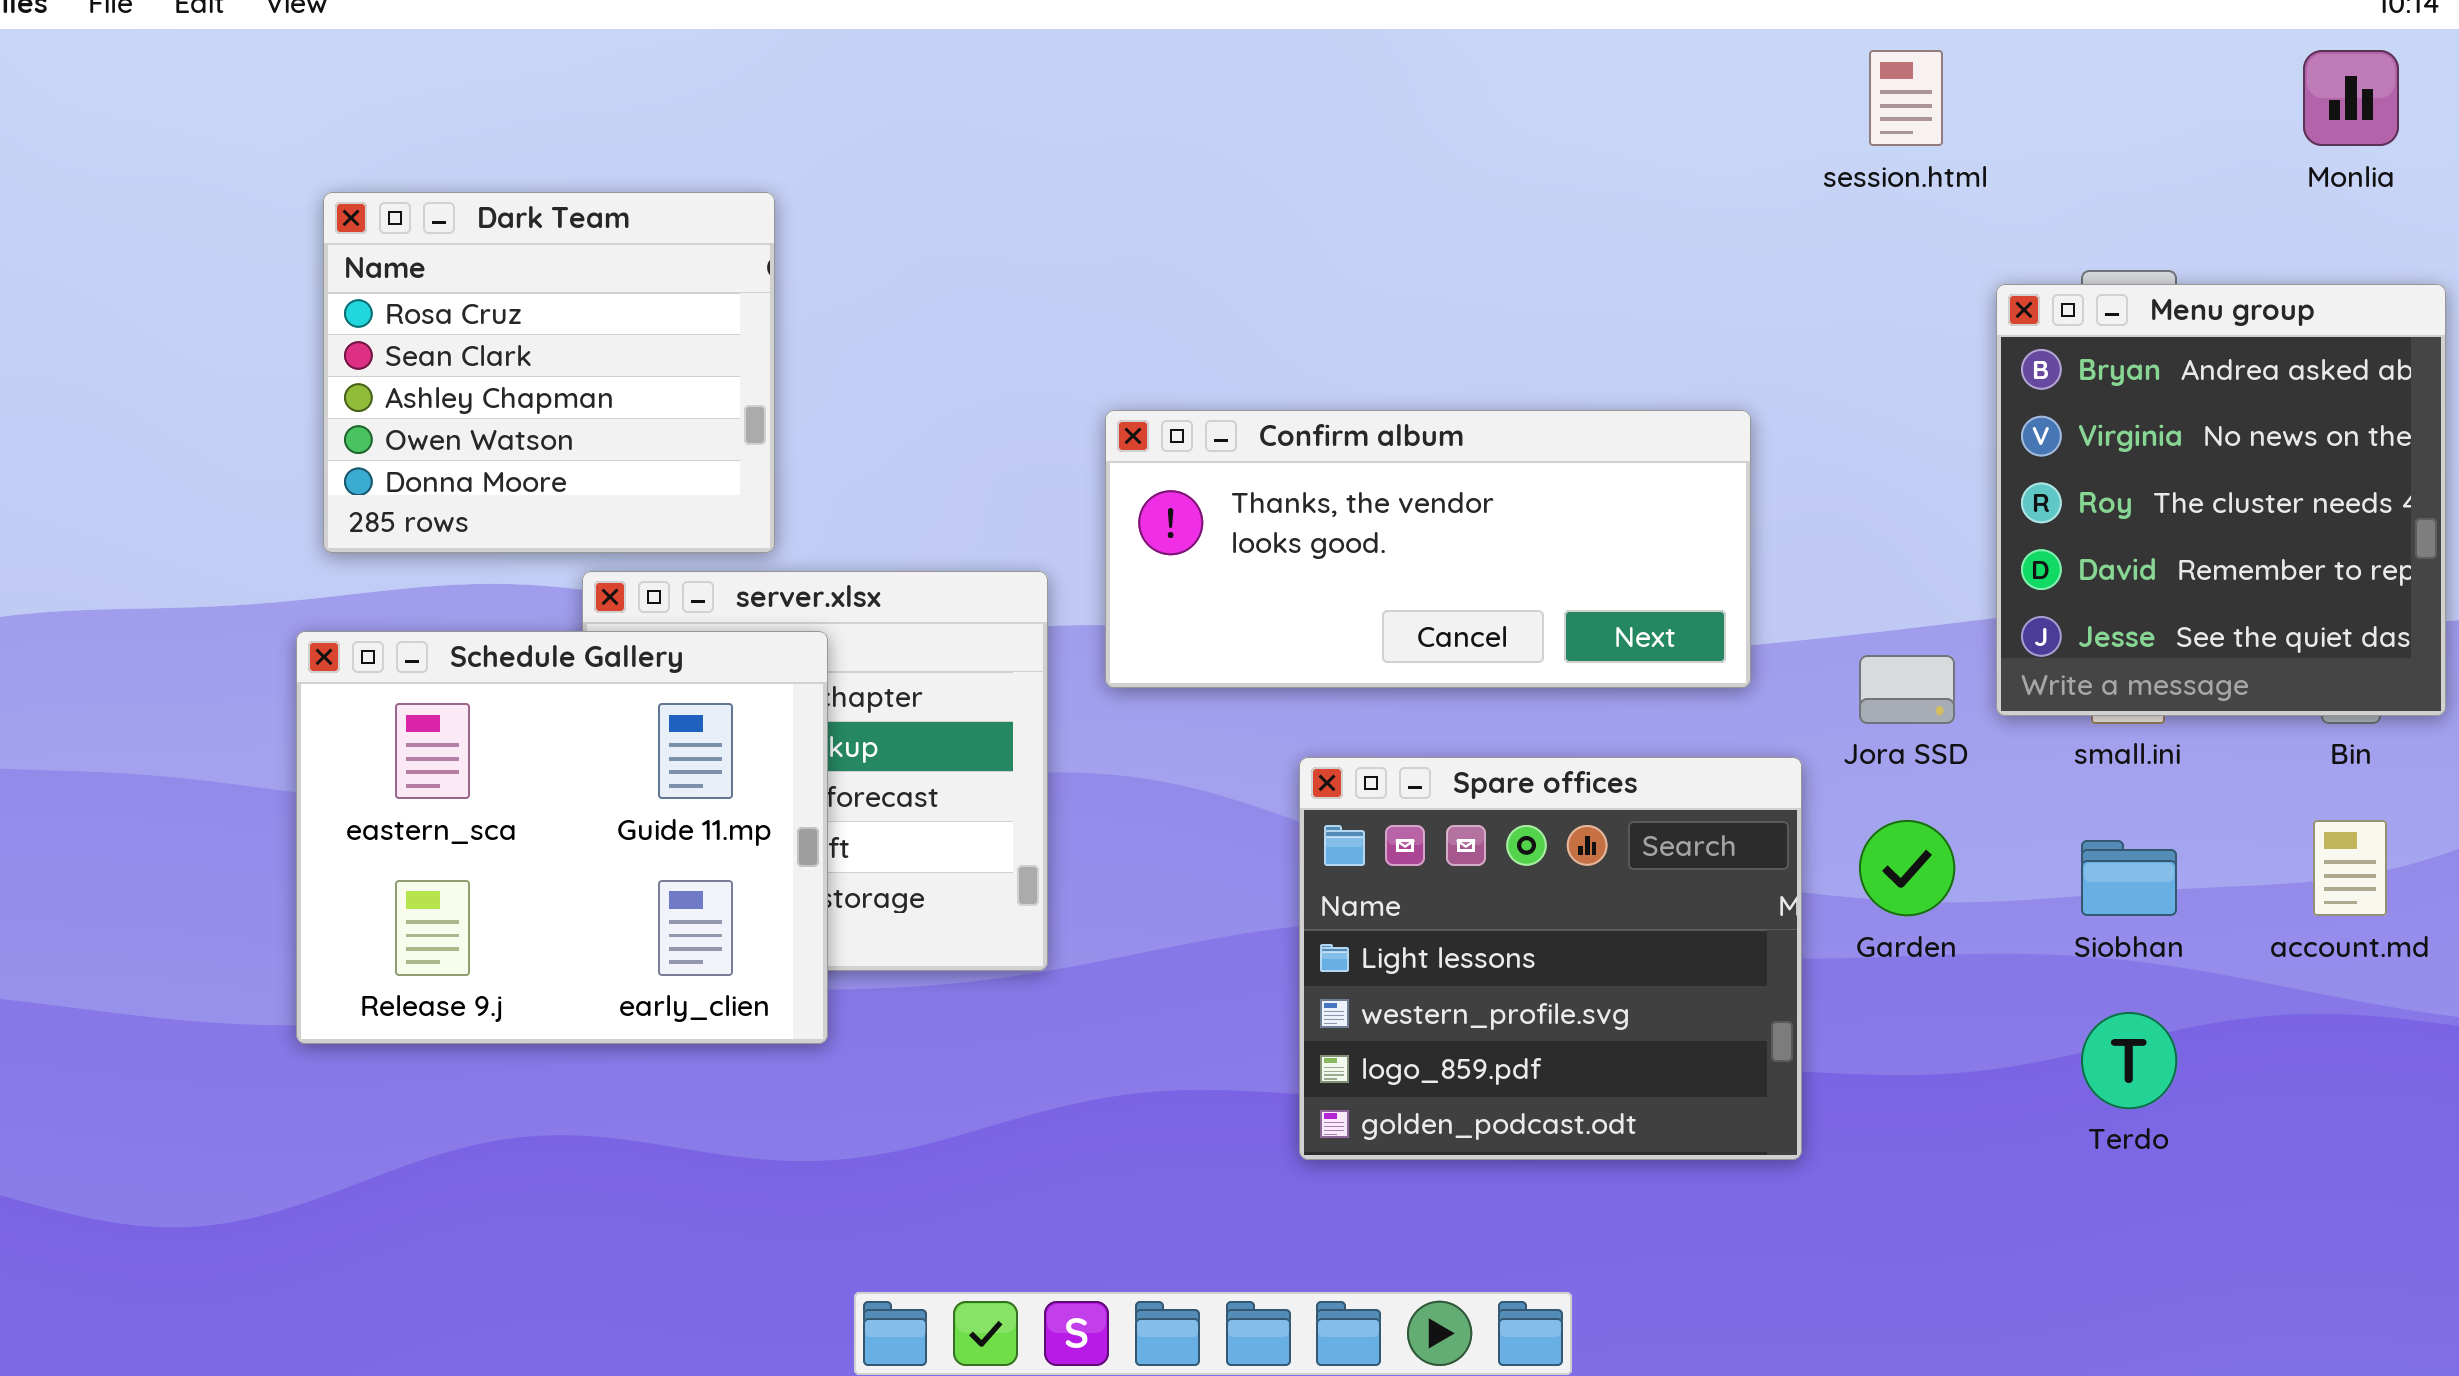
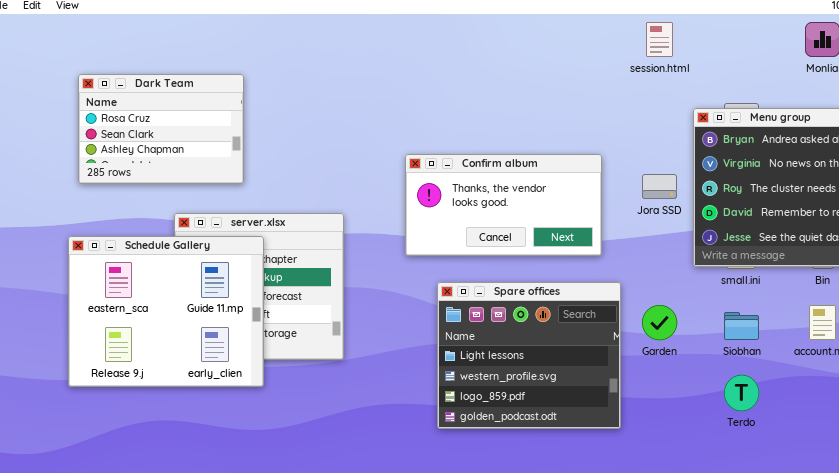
Dark Team: [323,192,775,553] -> [78,74,244,184], resized
Confirm album: [1105,410,1751,688] -> [405,154,602,256], resized
Jora SSD: [1859,655,1955,724] -> [642,174,677,199], moved

